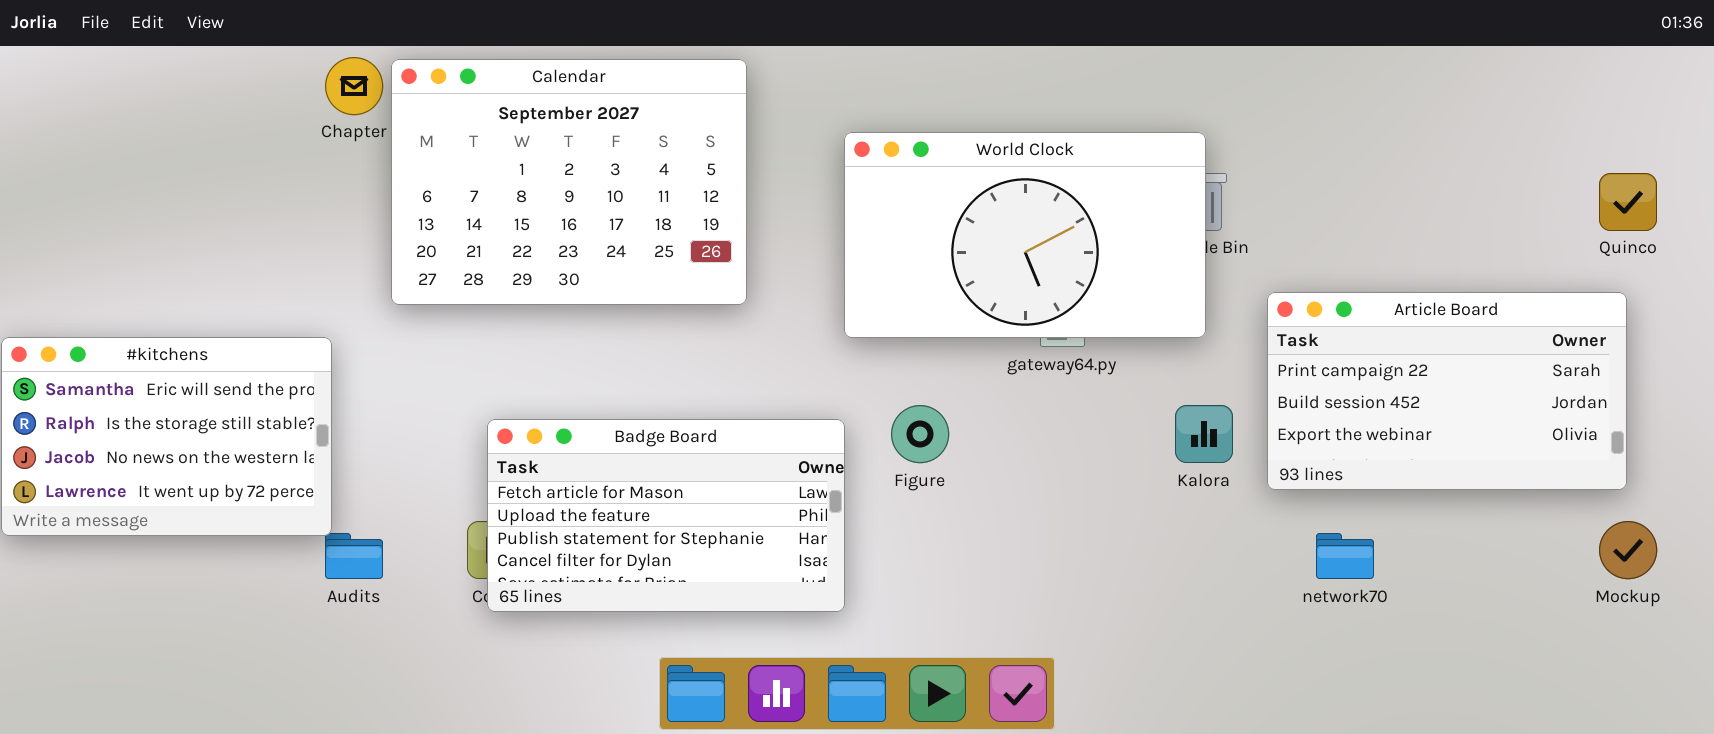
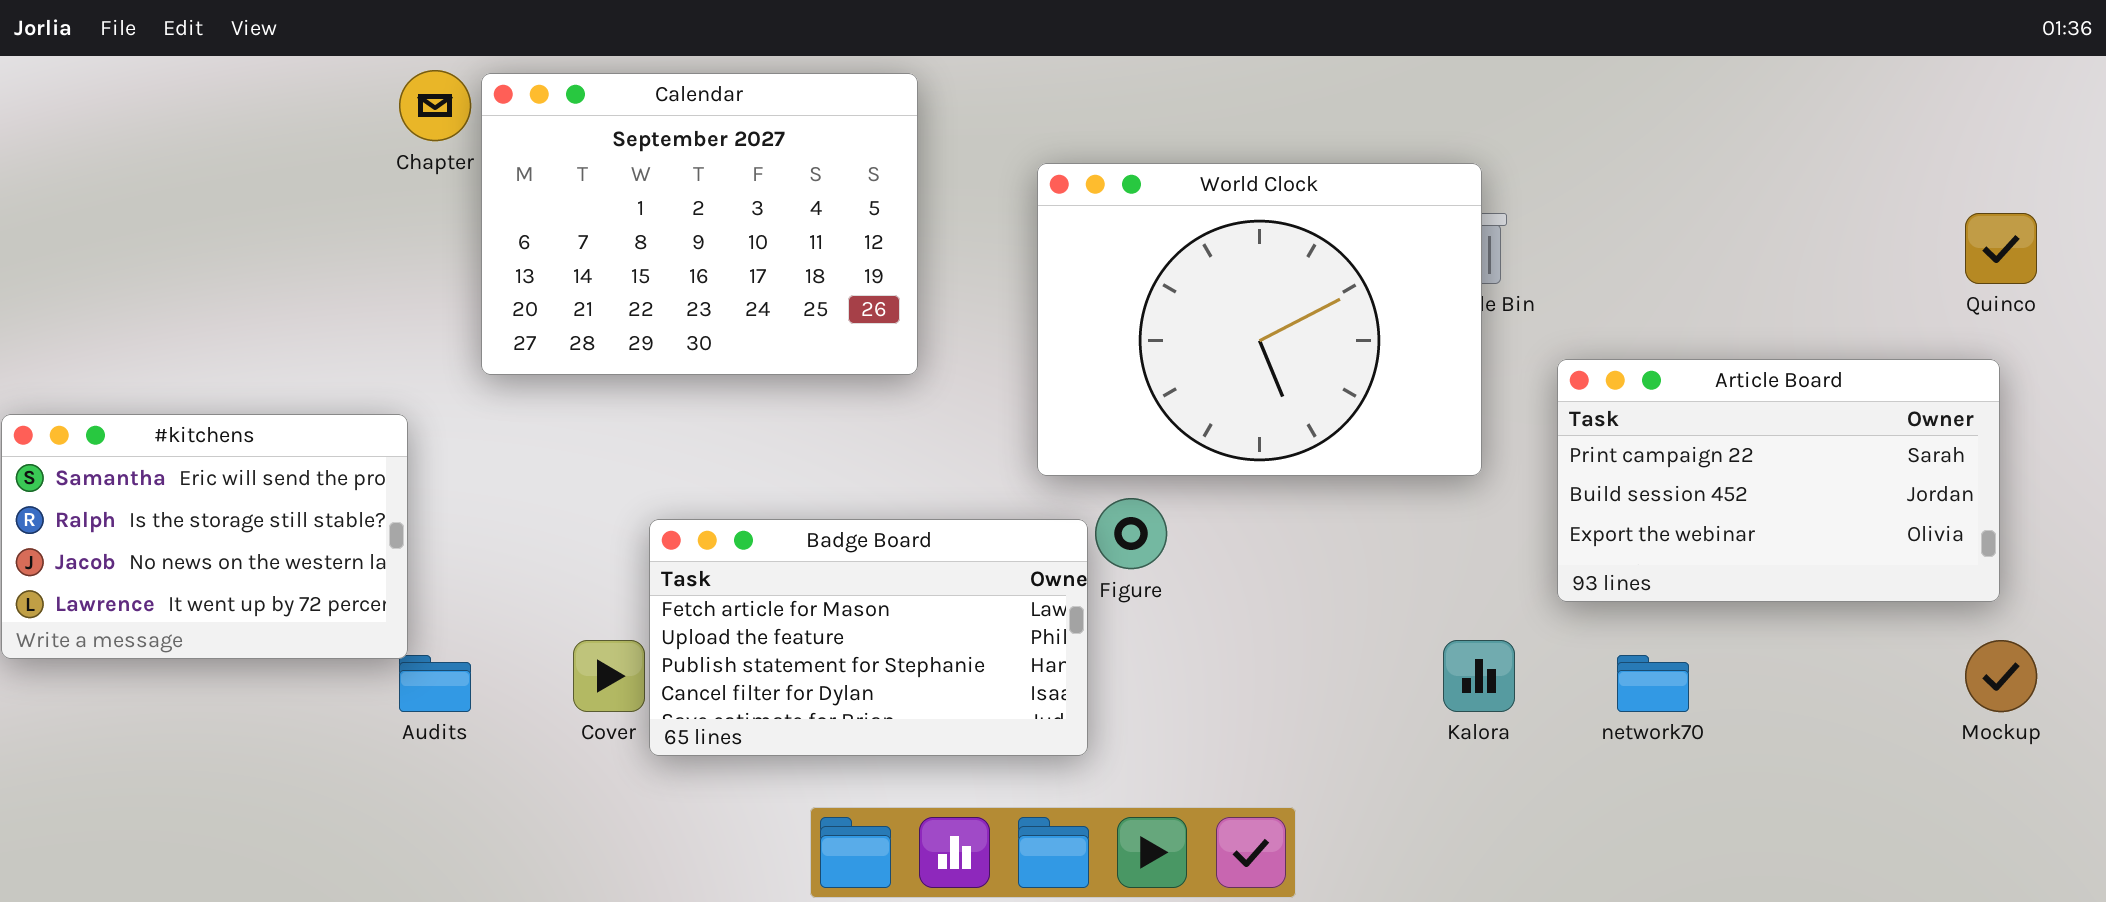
World Clock: [844,132,1206,338] -> [1037,163,1482,476], resized
Kalora: [1175,405,1233,463] -> [1443,640,1515,712], moved
Badge Board: [487,419,845,612] -> [649,519,1088,756], moved

